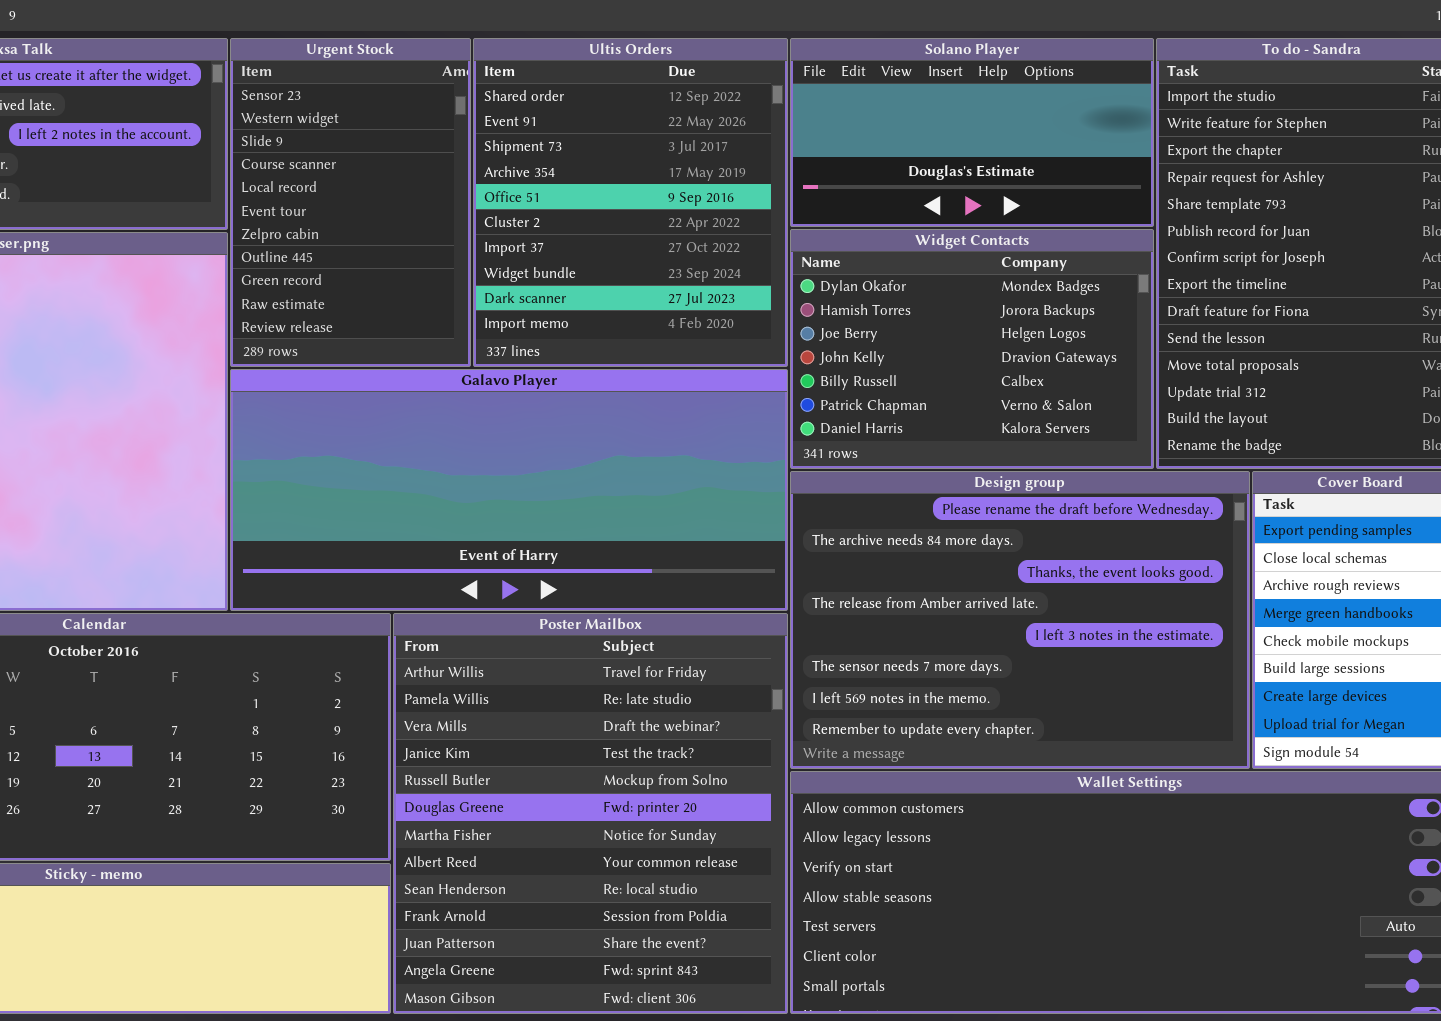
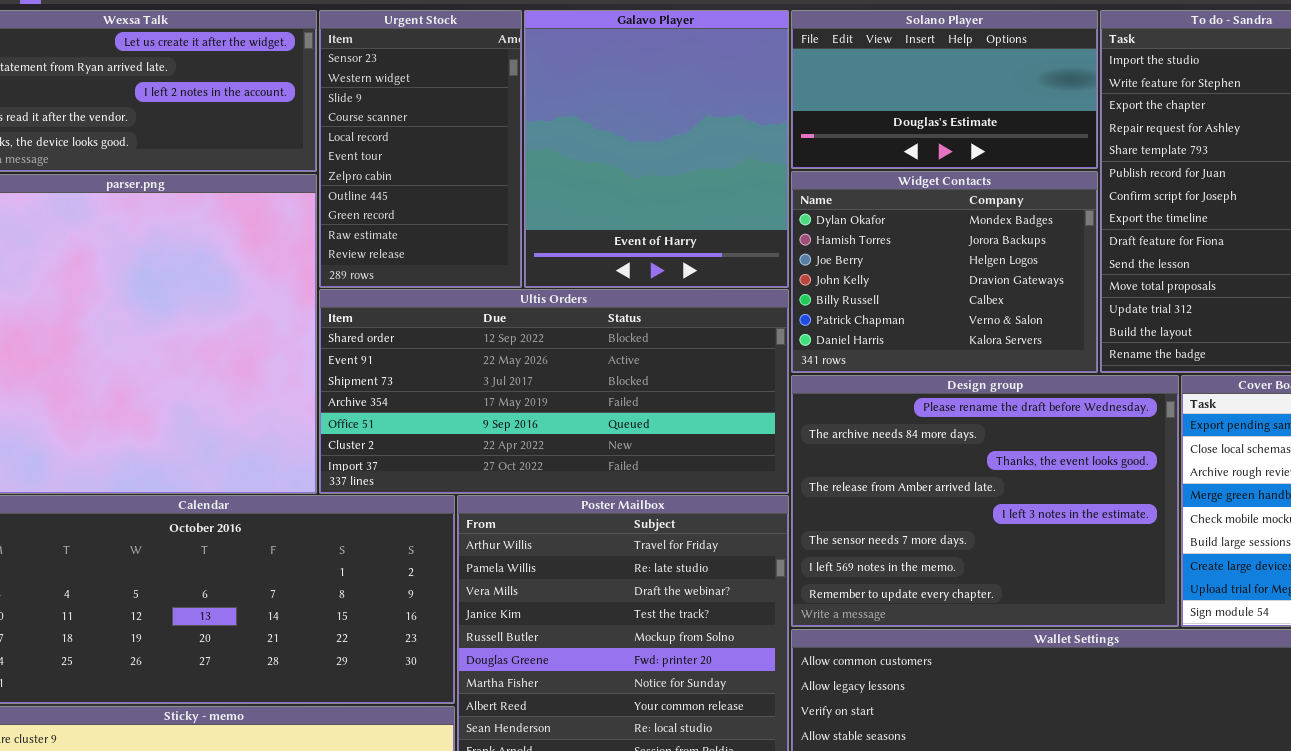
Ultis Orders: [473,38,788,367] -> [319,289,789,494], moved, resized
Galavo Player: [230,369,788,611] -> [524,10,789,288], moved, resized

